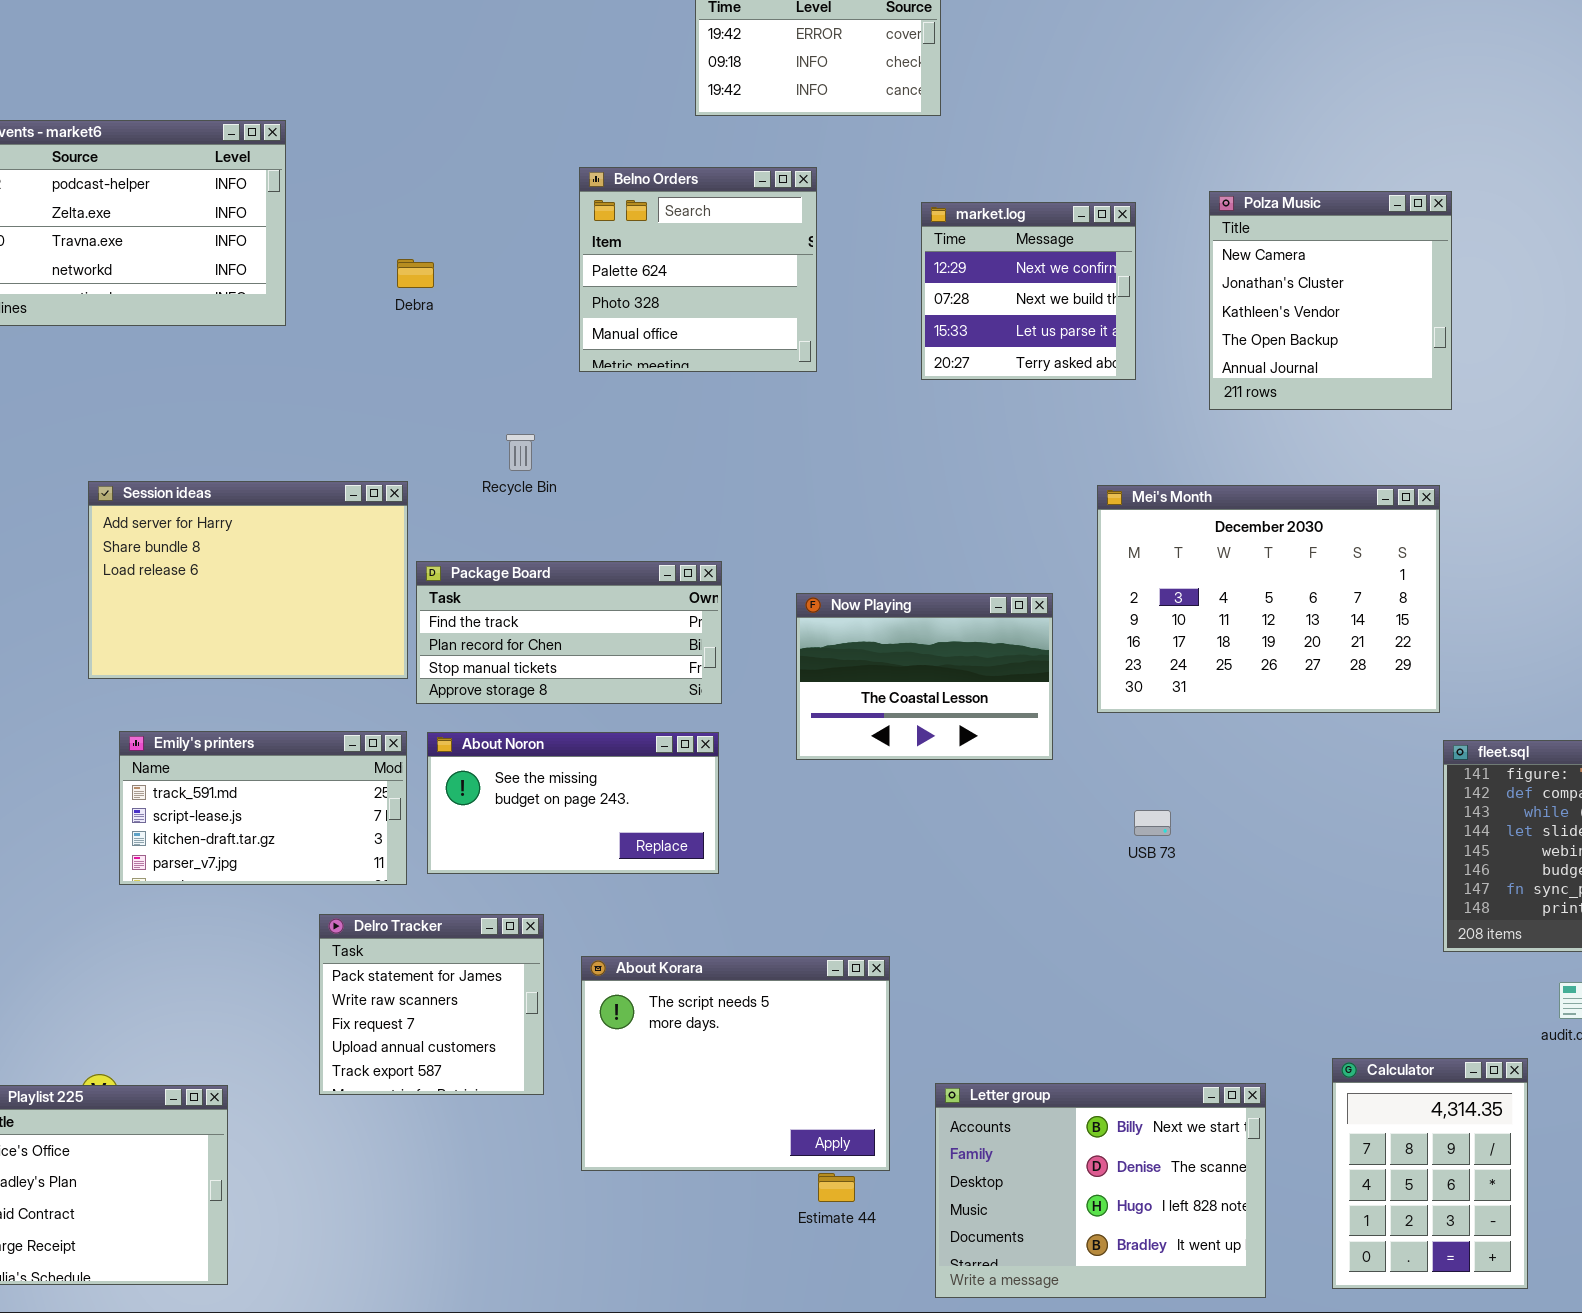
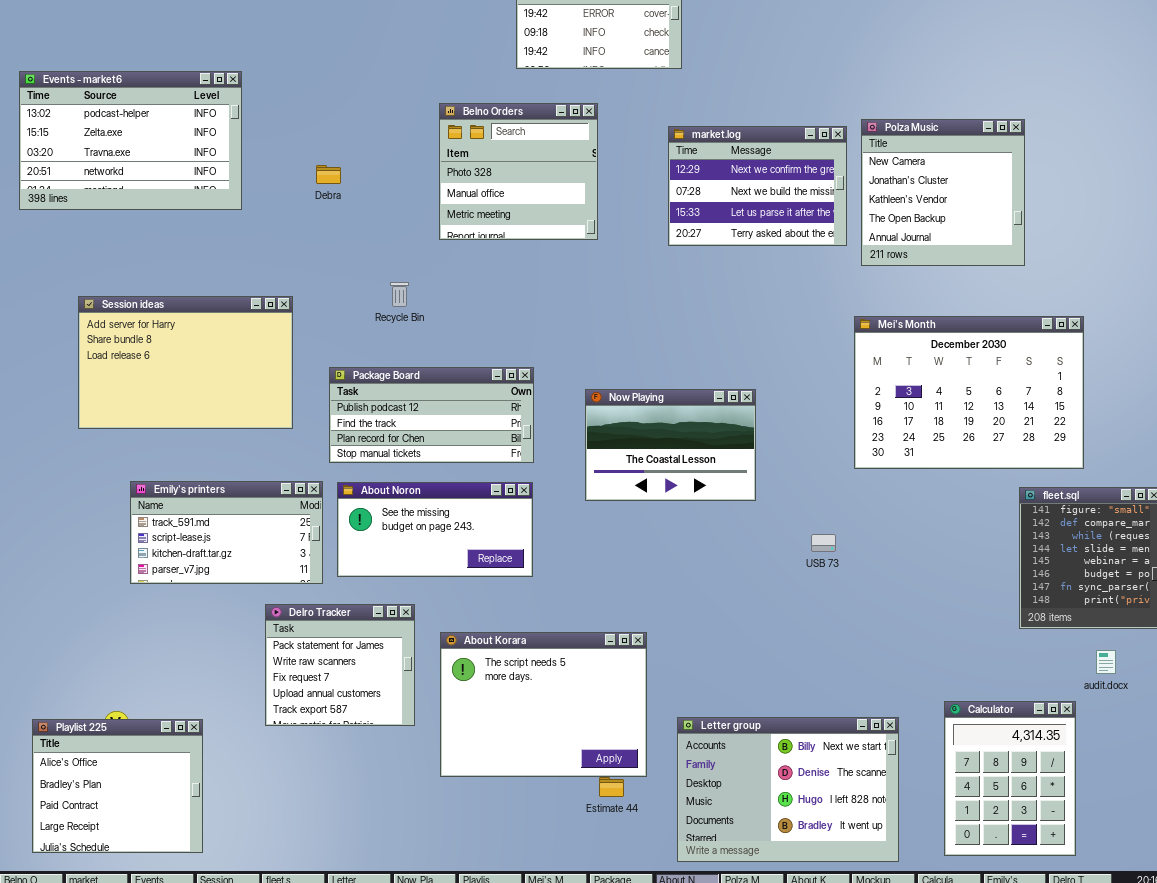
Belno Orders: [579,167,817,372] -> [439,103,598,240], scrolled down 1 row
market.log: [921,202,1136,380] -> [668,126,847,246], resized
Session ideas: [88,481,408,679] -> [78,296,293,429], moved
Mei's Month: [1097,485,1440,713] -> [854,316,1084,469], moved
Package Board: [416,561,722,704] -> [329,367,534,463], scrolled up 1 row

